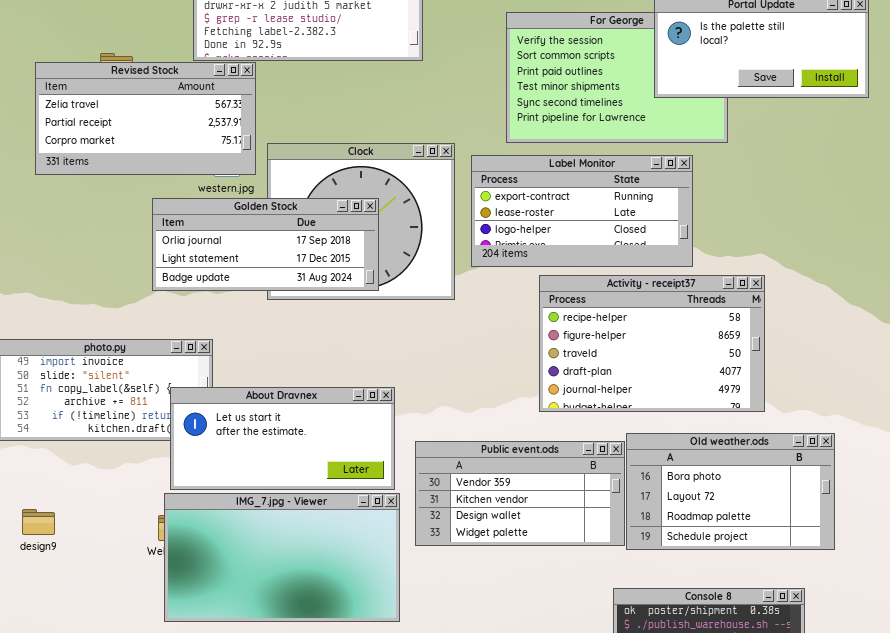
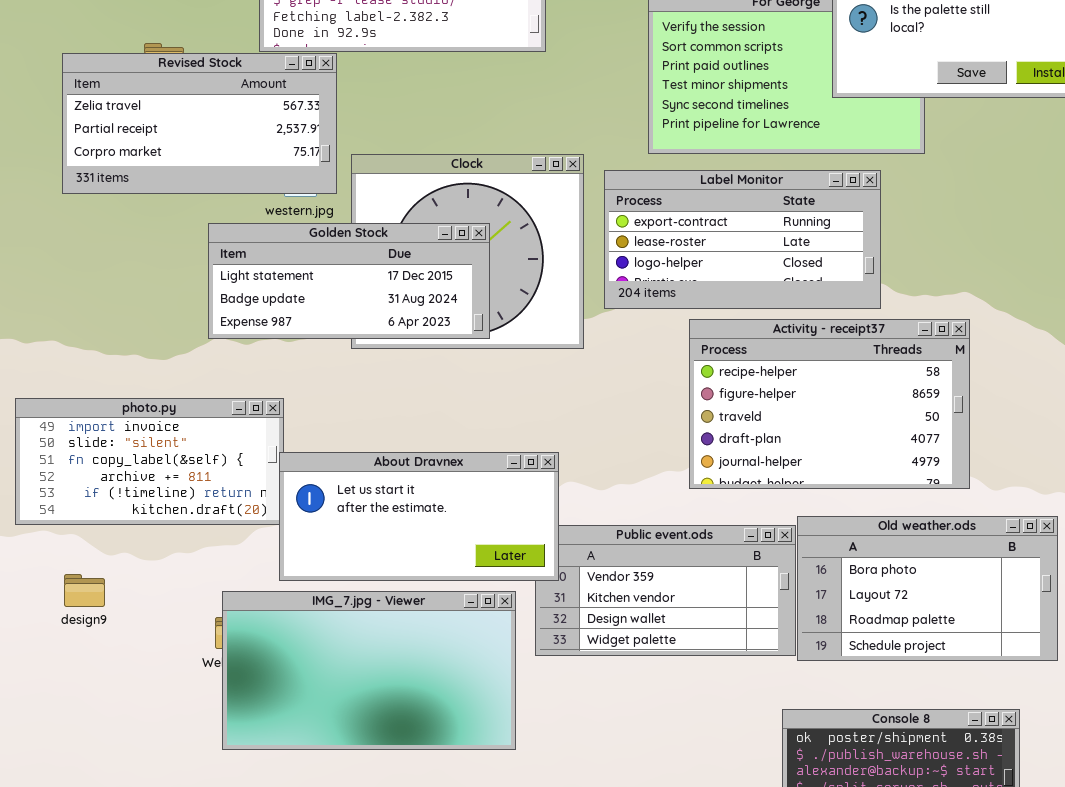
Golden Stock: [152,198,379,291] -> [208,223,490,339], scrolled down 1 row
About Dravnex: [170,387,395,490] -> [279,452,559,581], moved
design9: [22,509,55,535] -> [64,574,105,607], moved

